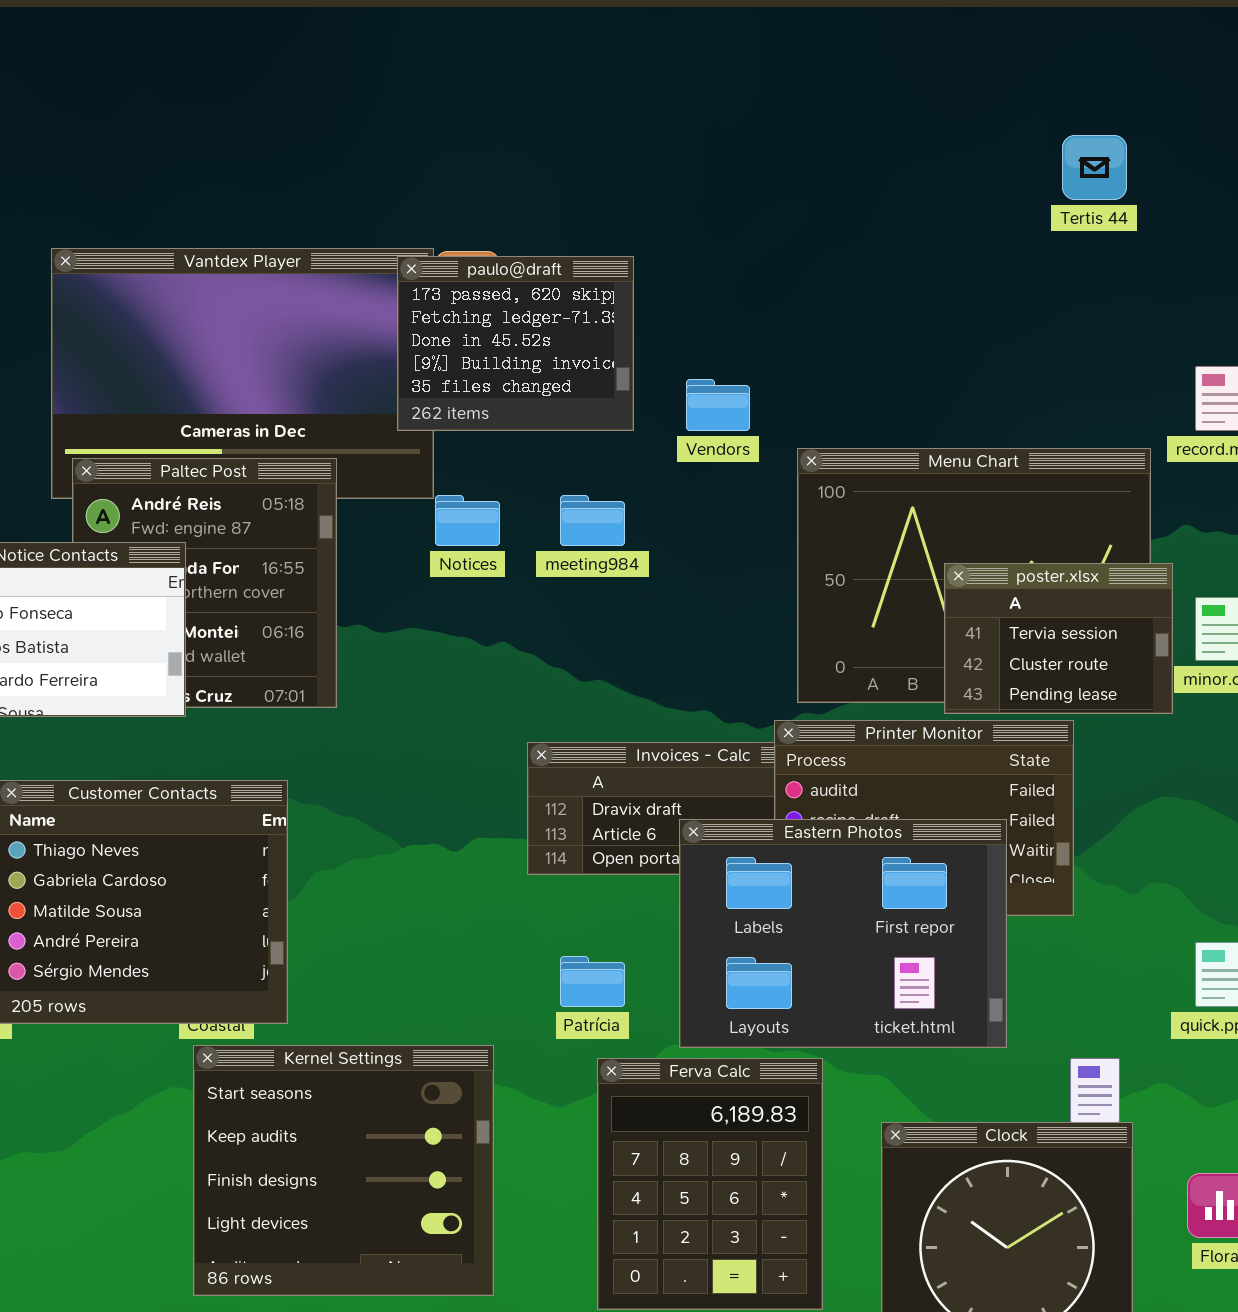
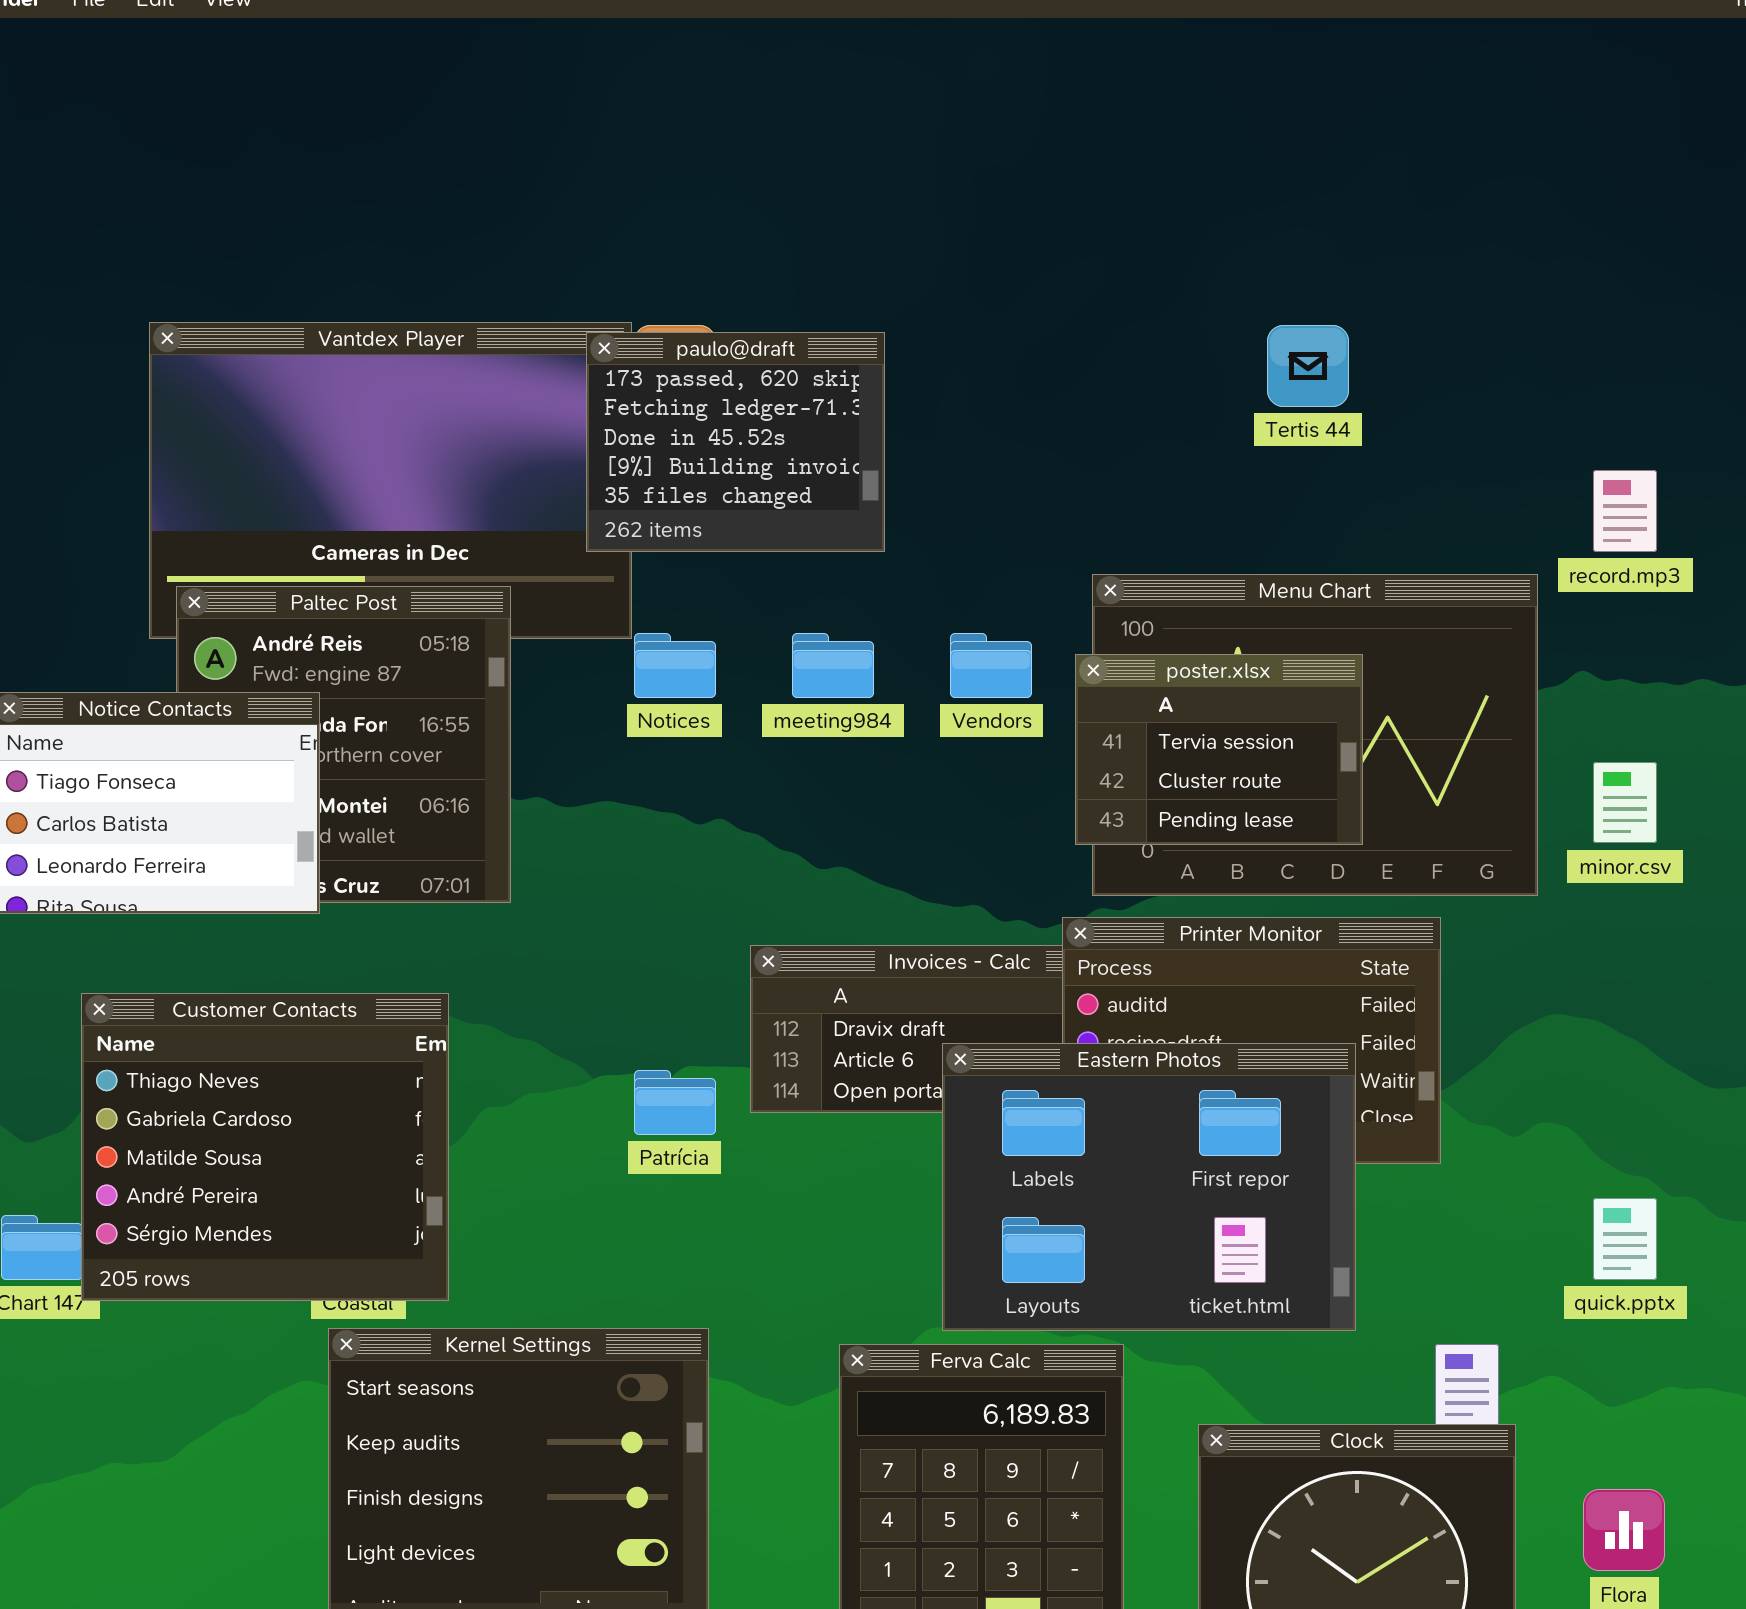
Tertis 44: [1062,135,1127,200] -> [1267,325,1349,407], moved
Vendors: [686,379,750,431] -> [950,633,1032,698], moved
poster.xlsx: [944,563,1173,714] -> [1075,654,1363,845], moved
Patrícia: [560,956,625,1007] -> [634,1070,716,1135], moved

